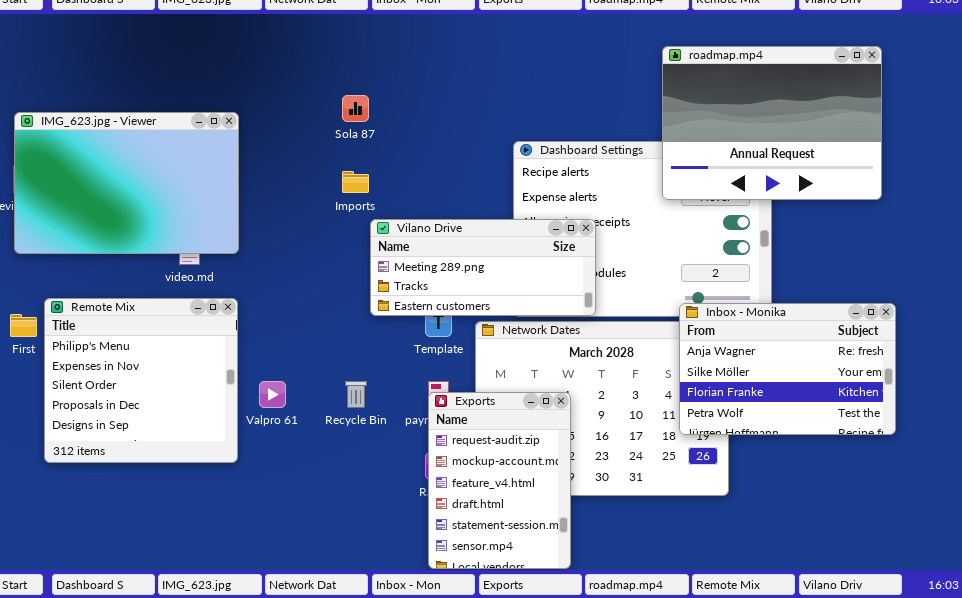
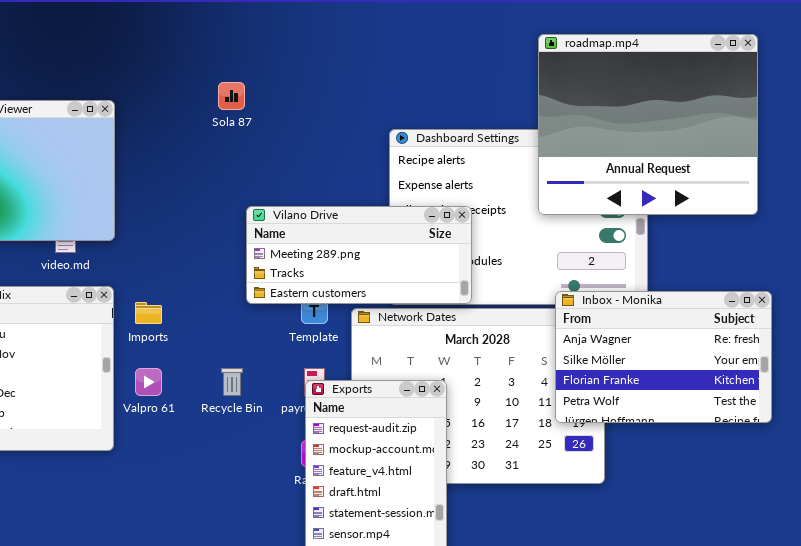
roadmap.mp4: [662,46,882,200] -> [538,34,758,215], resized
Imports: [342,171,369,193] -> [135,302,162,324], moved

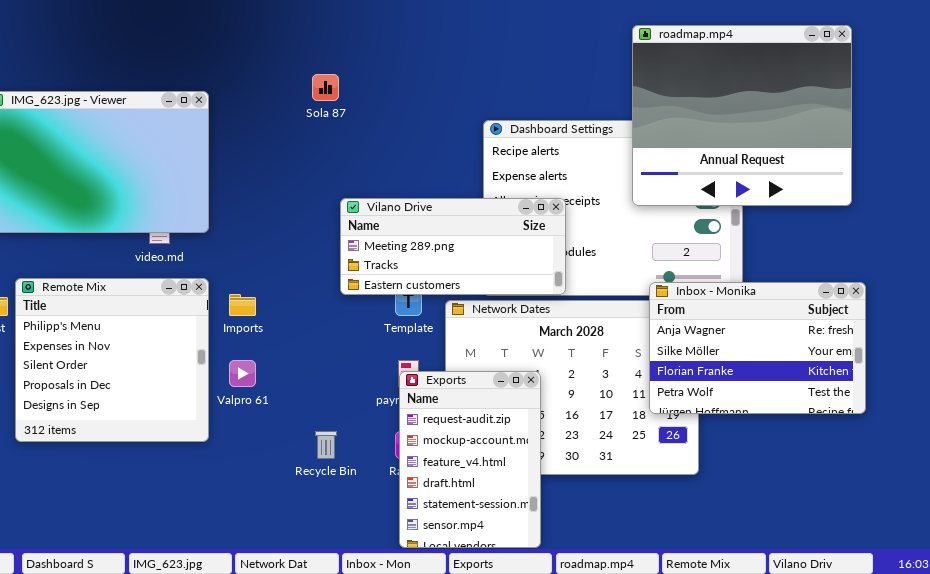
Recycle Bin: [221,368,243,396] -> [315,431,337,459], moved

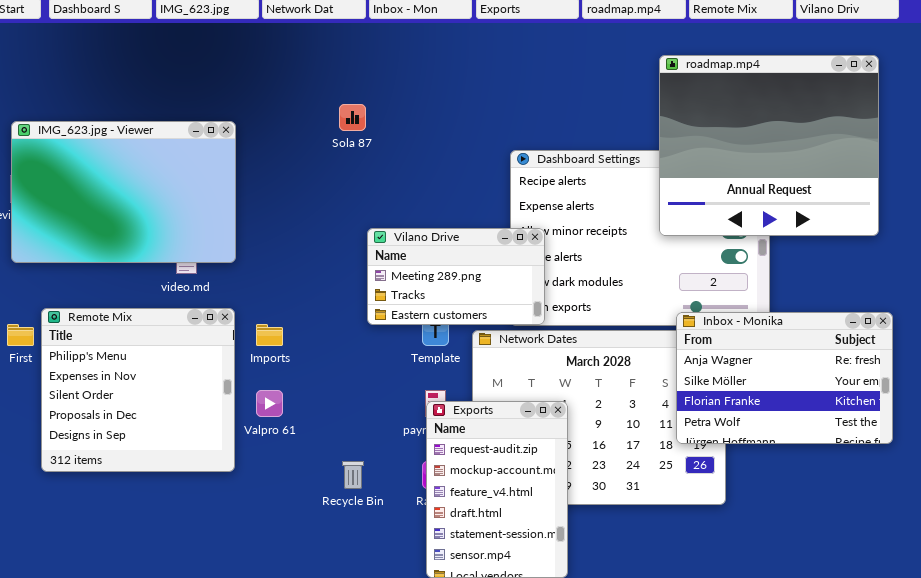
Vilano Drive: [340,198,566,295] -> [367,228,545,325], resized

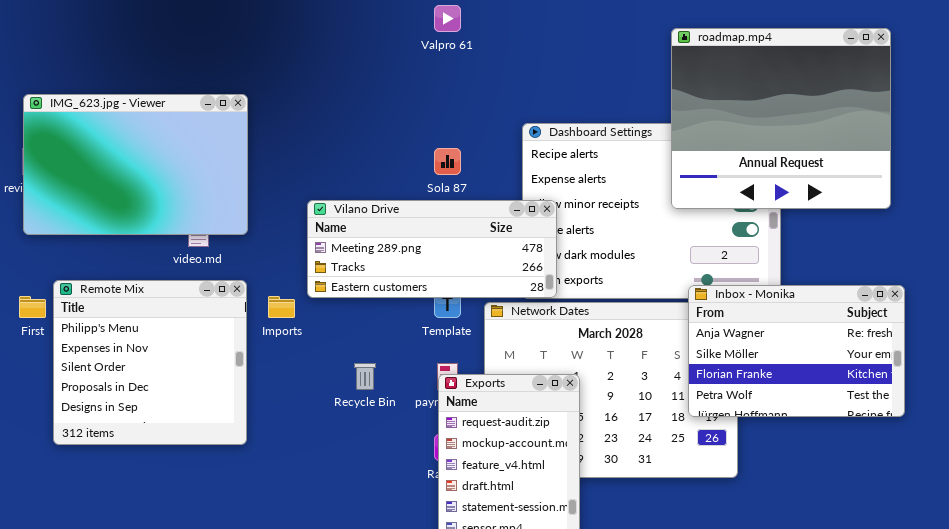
Sola 87: [339,104,366,131] -> [434,148,461,175], moved
Vilano Drive: [367,228,545,325] -> [307,200,557,298], resized
Valpro 61: [256,390,283,417] -> [434,5,461,32], moved
Recycle Bin: [342,461,364,489] -> [354,363,376,390], moved

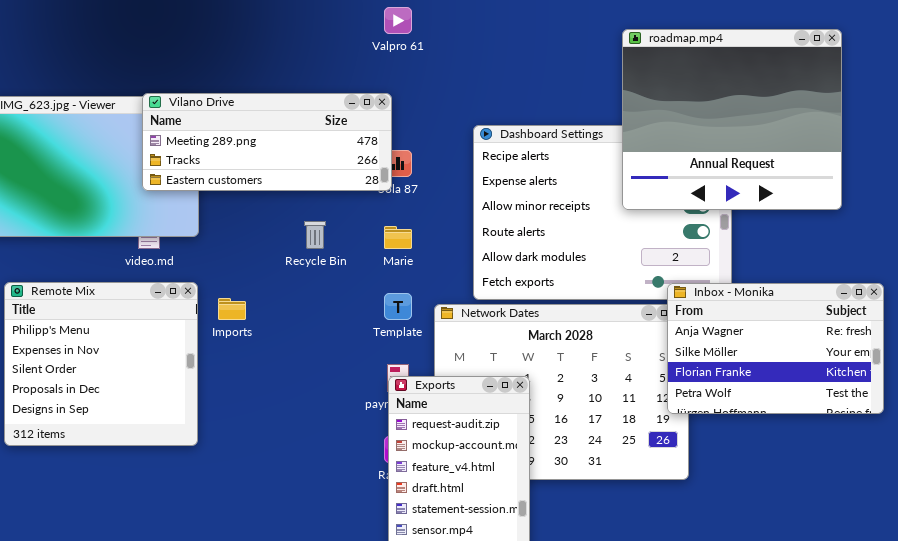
Vilano Drive: [307,200,557,298] -> [142,93,392,191], moved
Inbox - Monika: [688,285,905,417] -> [667,283,884,414], moved
Recycle Bin: [354,363,376,390] -> [304,221,326,249], moved

